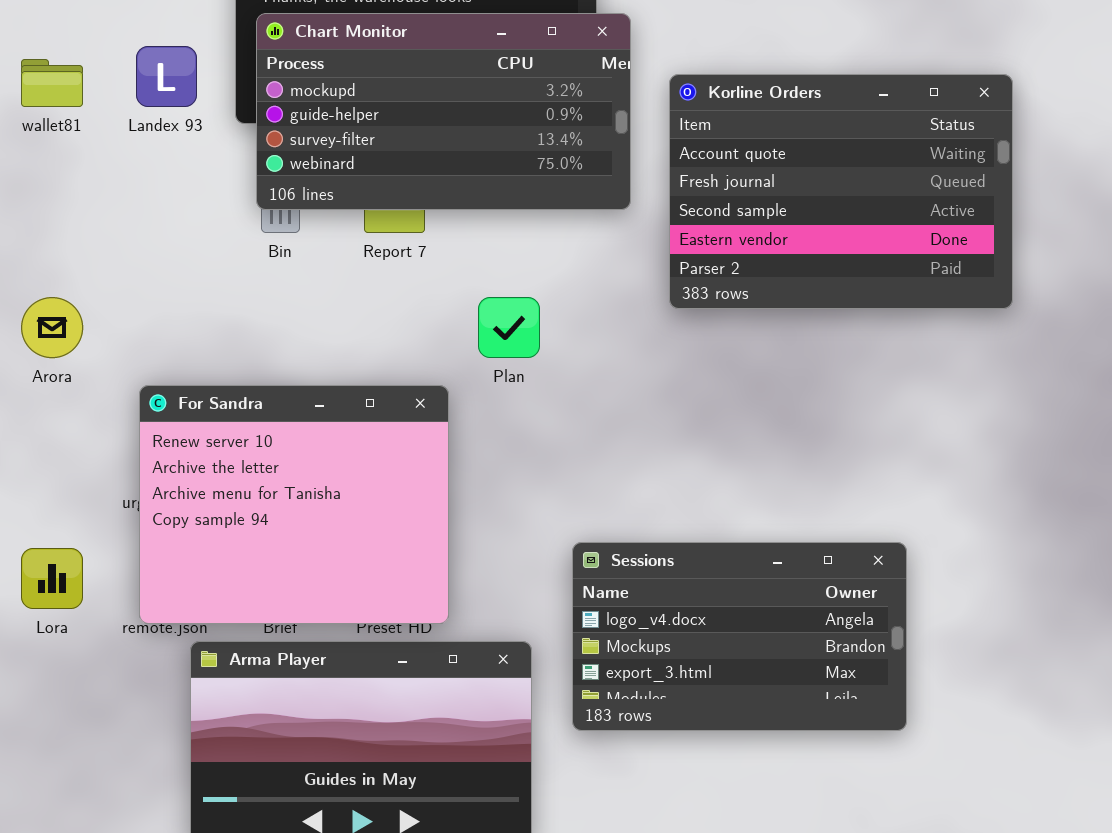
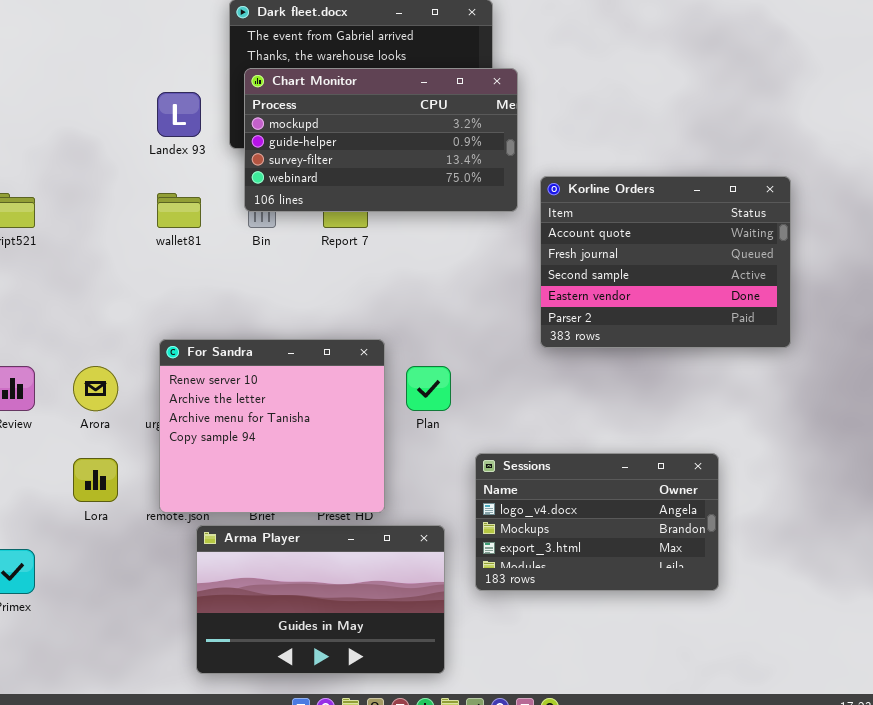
wallet81: [21,59,83,107] -> [157,193,201,228], moved
Korline Orders: [669,74,1013,309] -> [540,176,791,348], moved
Arora: [21,297,83,358] -> [73,366,118,411], moved
Plan: [478,297,540,358] -> [406,366,451,411], moved

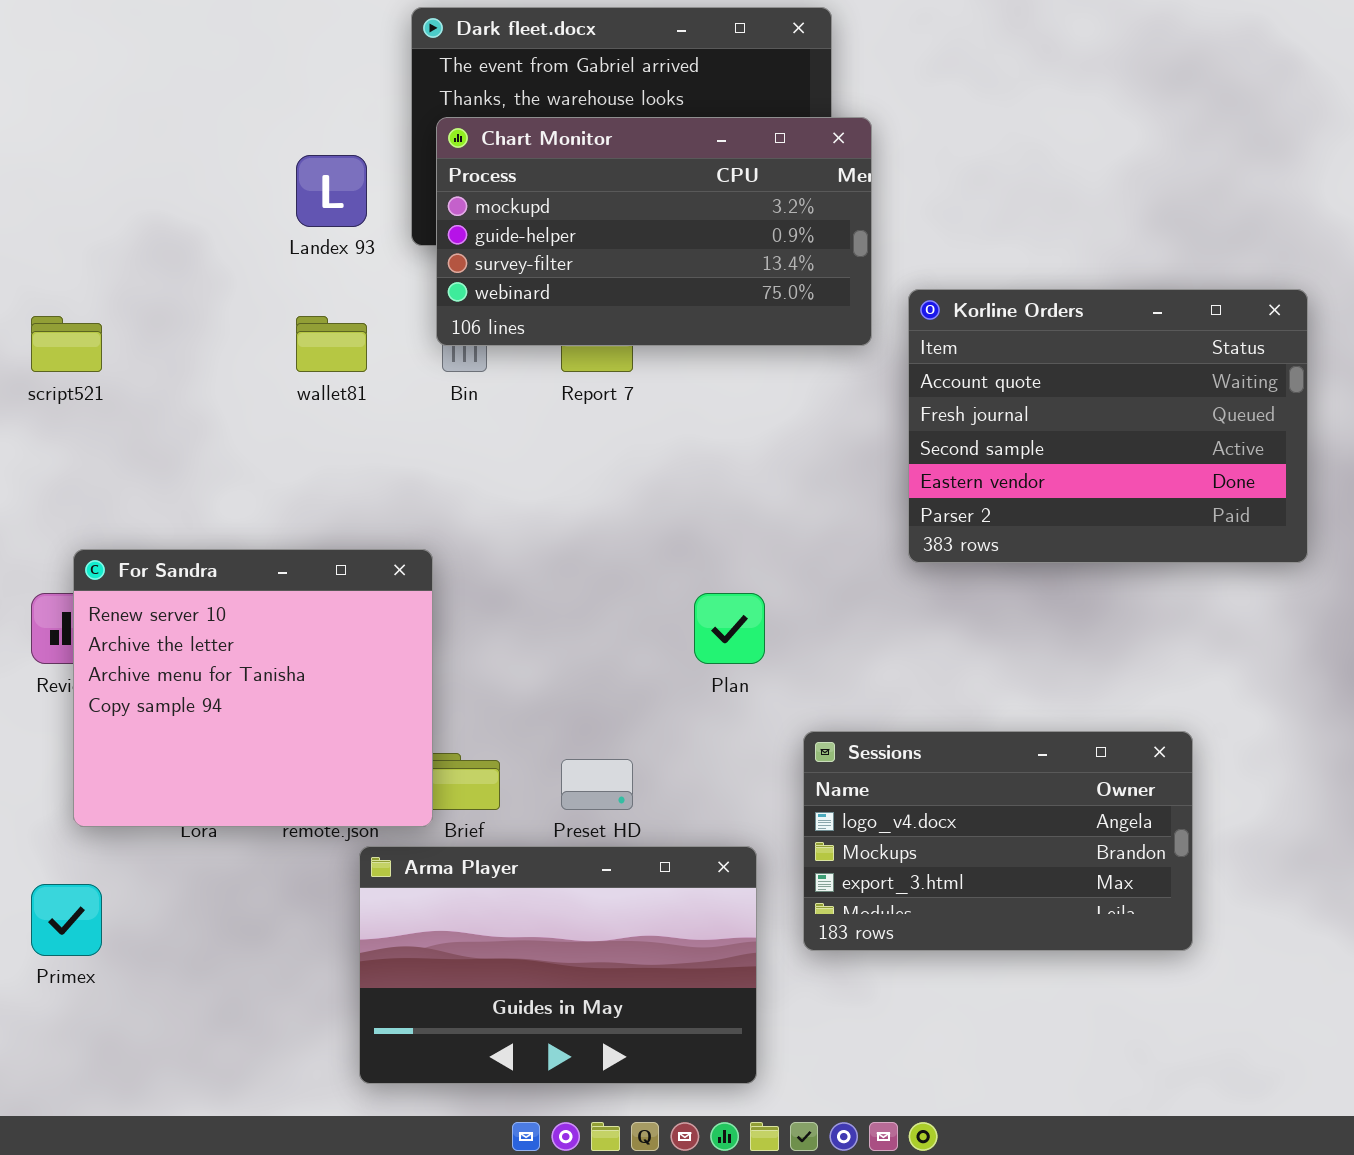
For Sandra: [159,339,385,513] -> [73,549,433,827], moved

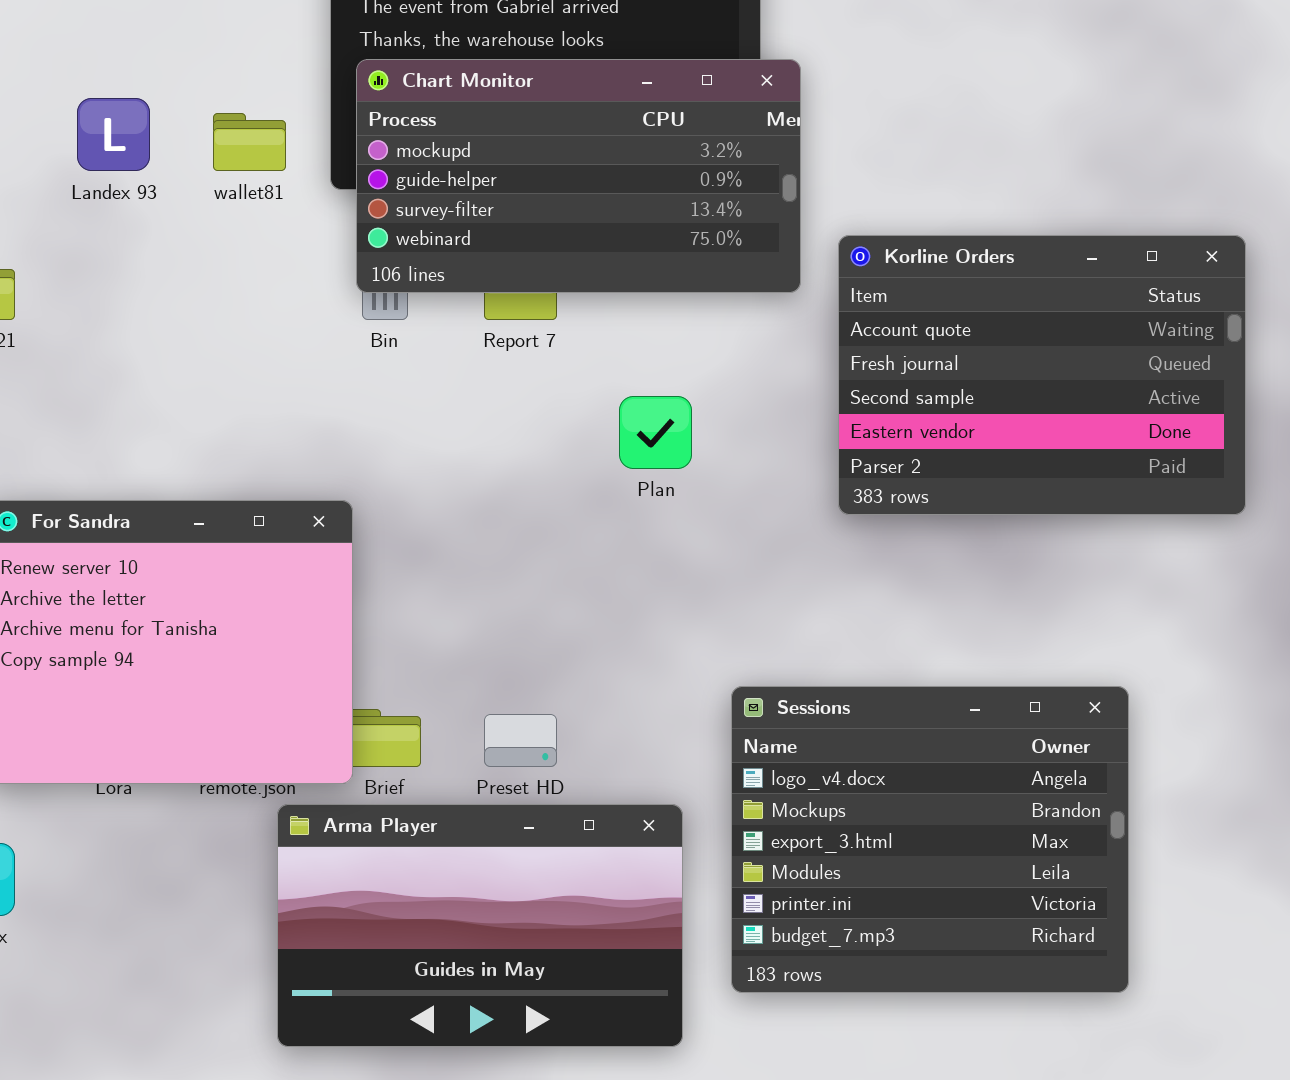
Landex 93: [296,155,367,227] -> [77,98,150,171], moved
wallet81: [296,316,367,372] -> [213,113,286,171], moved
Plan: [694,593,765,664] -> [619,396,692,469], moved
Sessions: [803,731,1193,951] -> [731,686,1129,993], resized

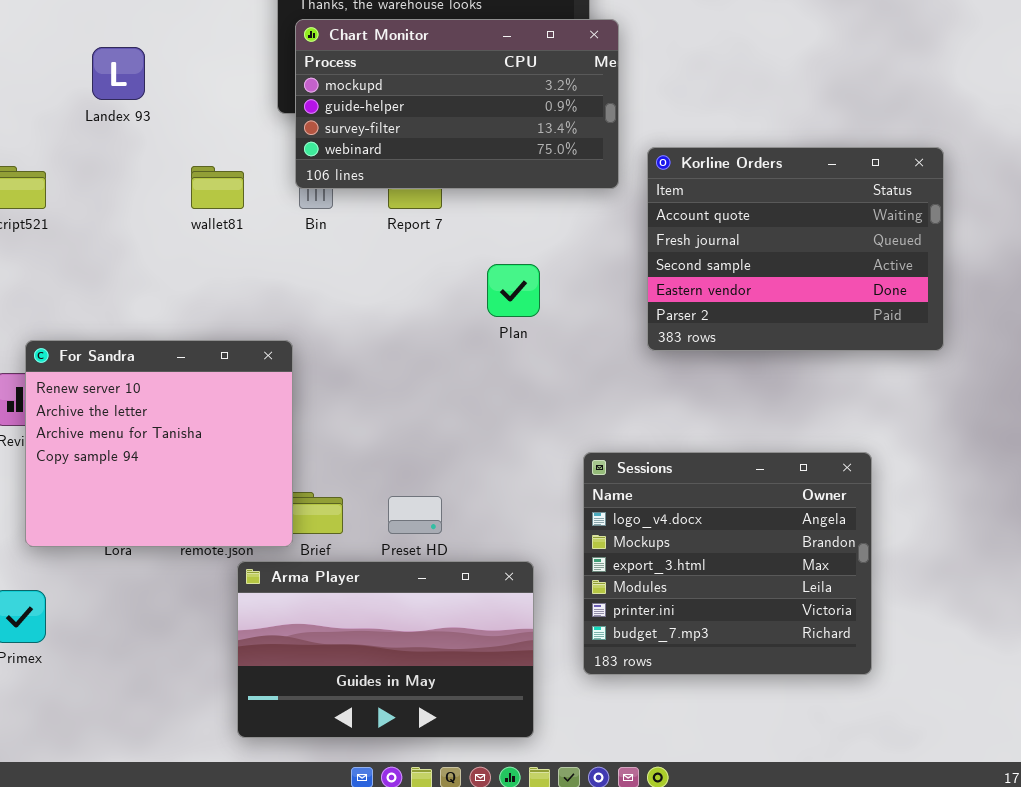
wallet81: [213,113,286,171] -> [191,166,244,209], moved
Sessions: [731,686,1129,993] -> [583,452,872,675], moved

